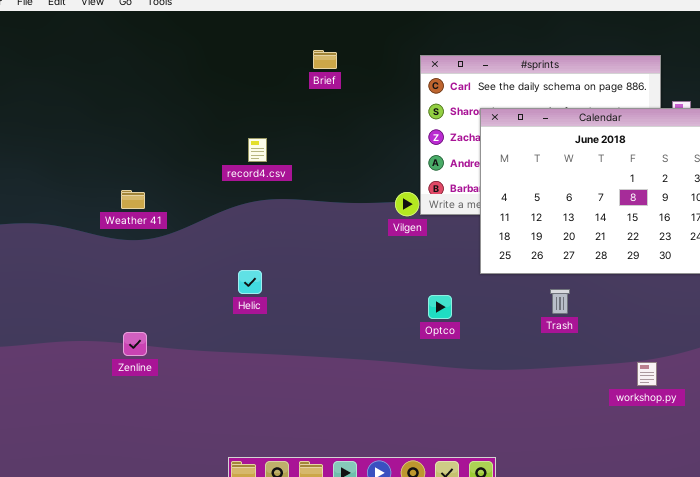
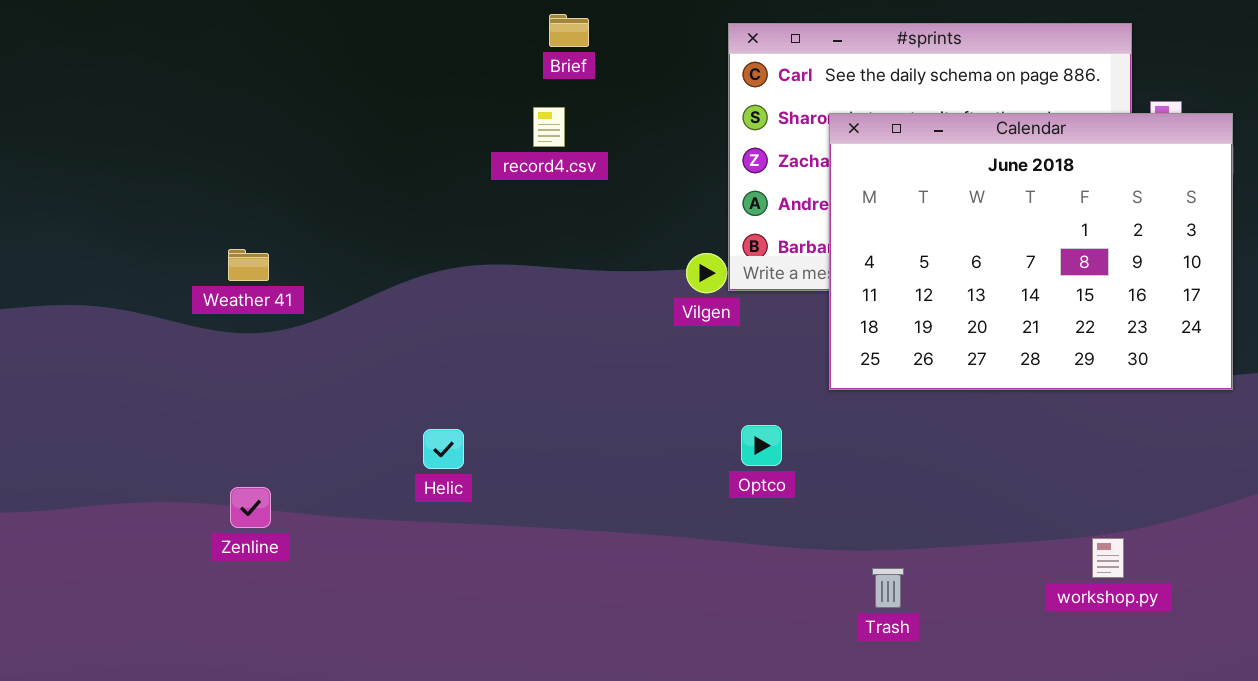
record4.csv: [248,138,267,162] -> [533,107,565,147], moved
Helic: [238,270,262,294] -> [423,429,464,469], moved
Trash: [550,289,570,314] -> [872,568,904,608], moved

